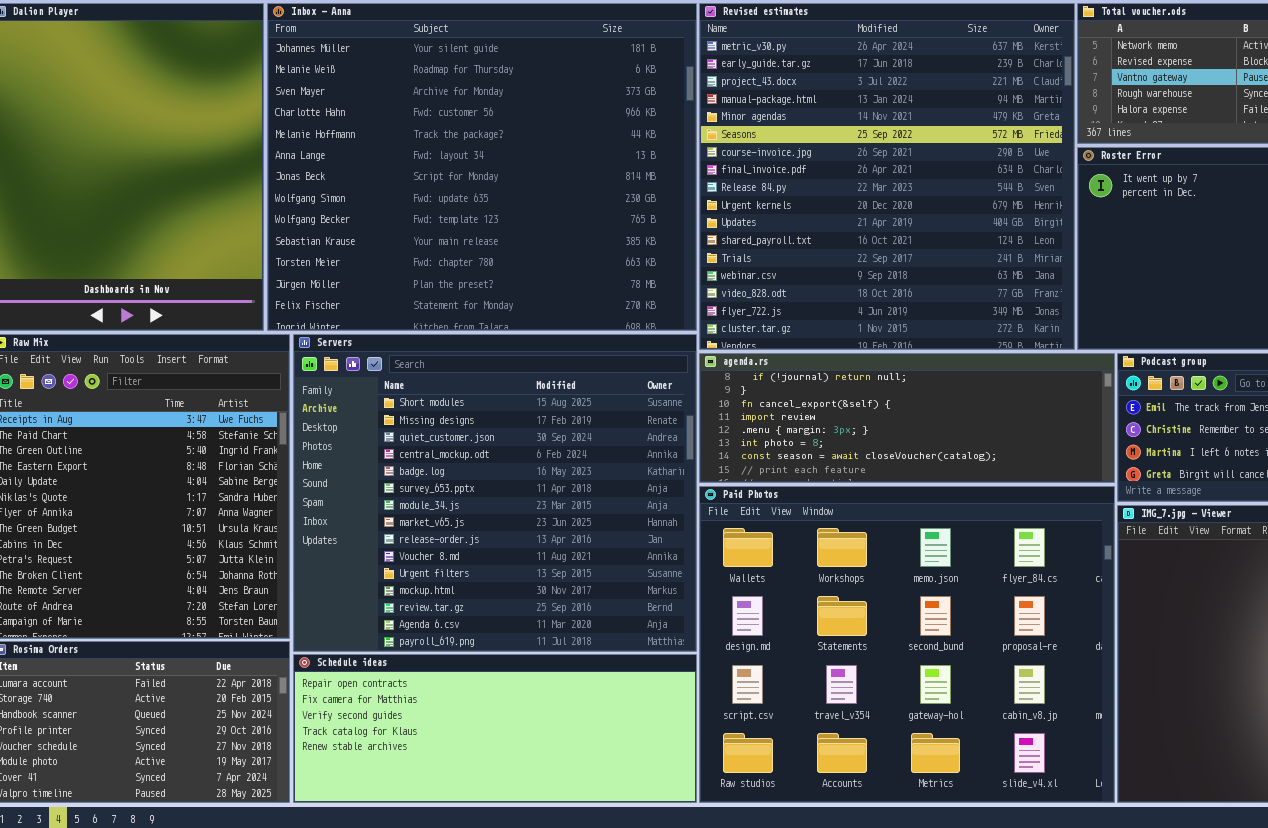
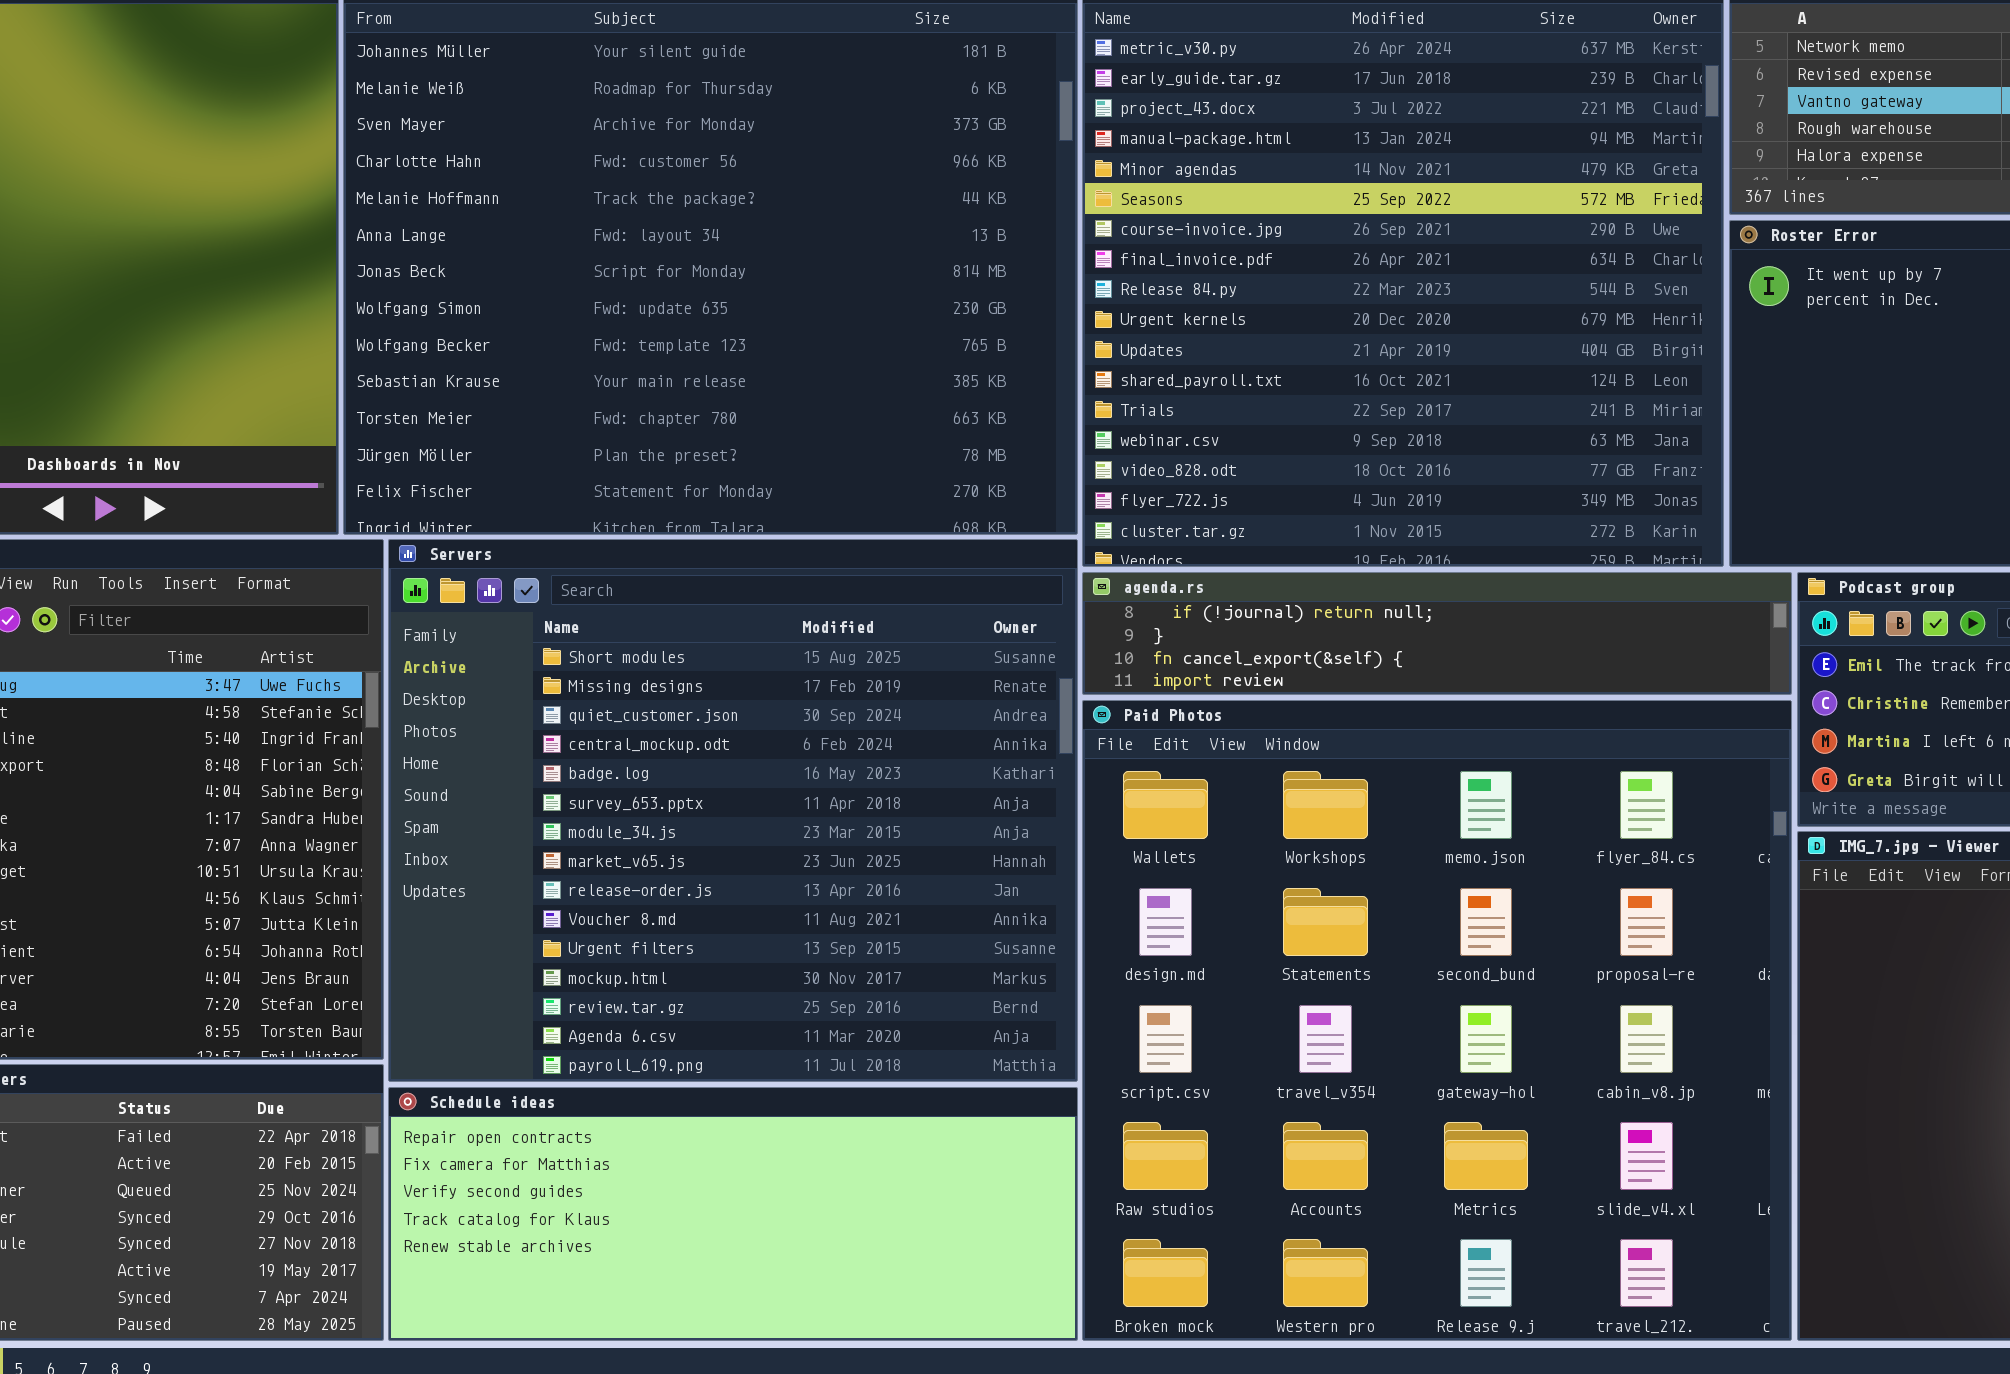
agenda.rs: [699,353,1115,483] -> [1082,572,1792,695], resized
Paid Photos: [699,486,1115,803] -> [1082,700,1792,1341], resized

